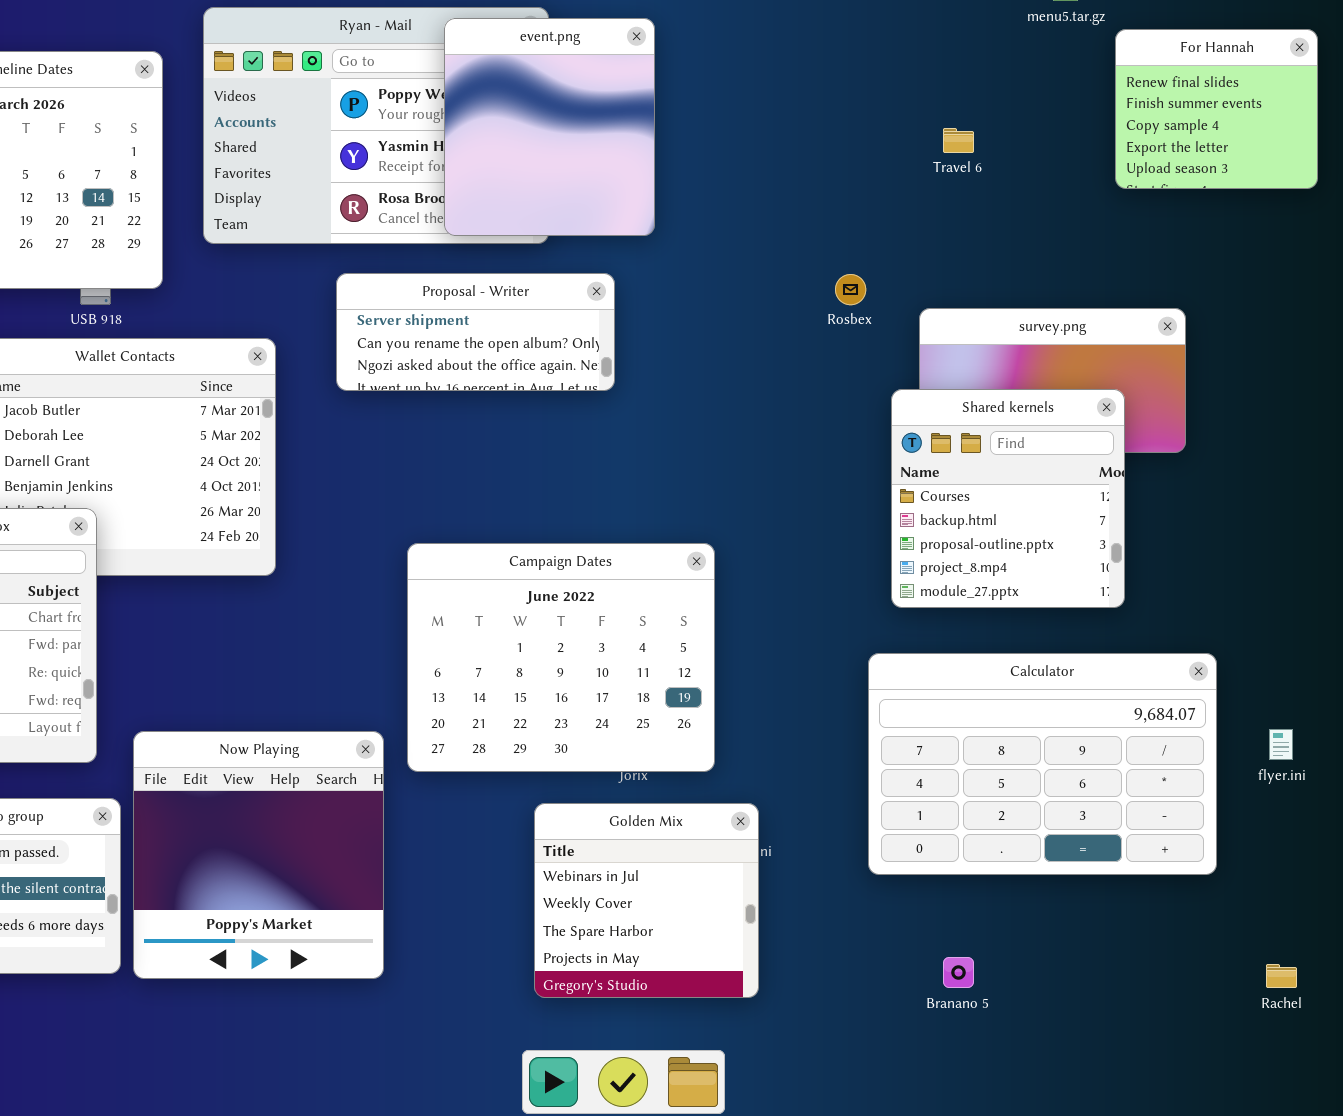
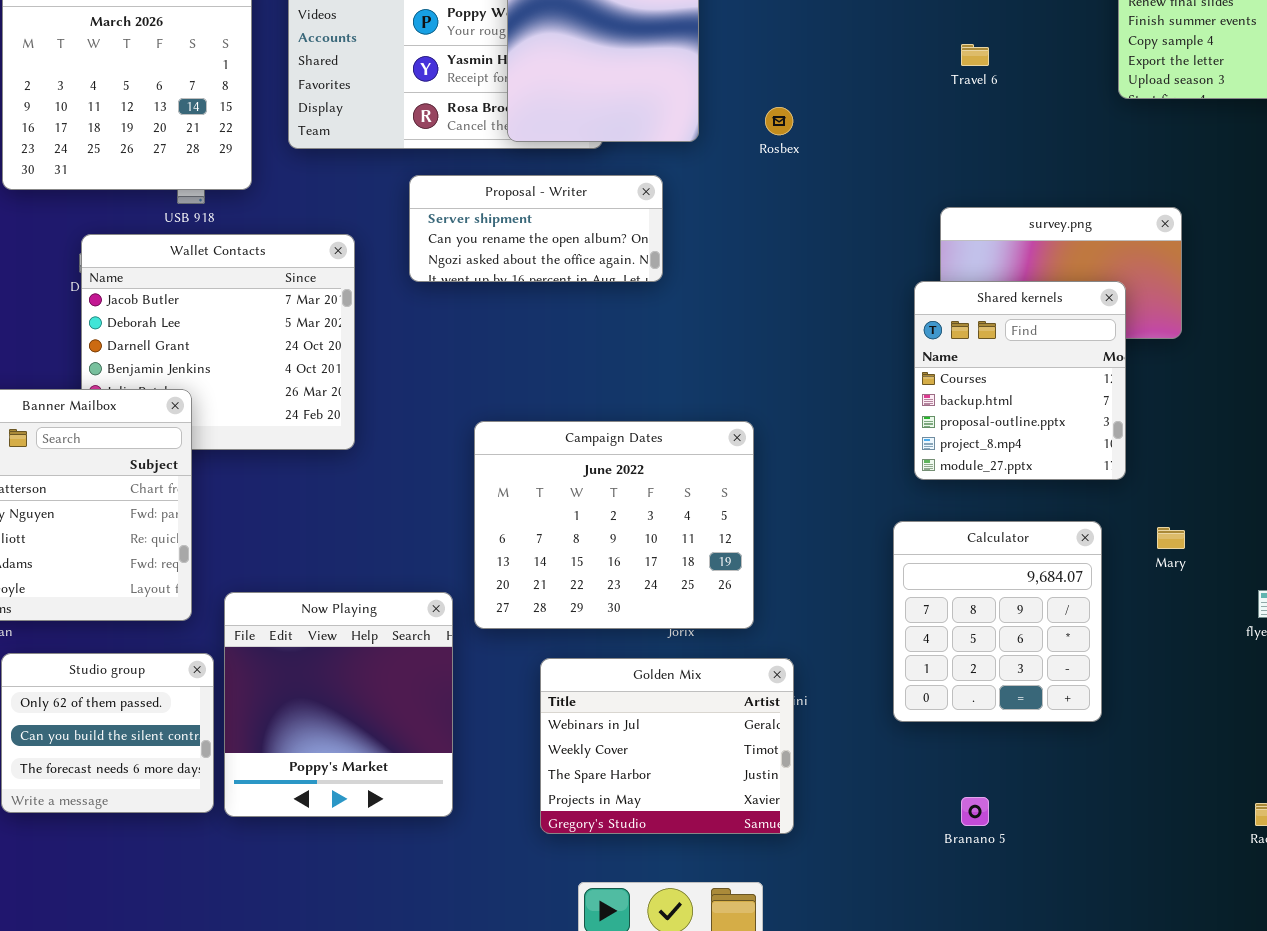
Rosbex: [835,274,866,305] -> [765,107,793,135], moved
Calculator: [868,653,1217,875] -> [893,521,1102,722], resized
Golden Mix: [534,803,759,998] -> [540,658,794,834], resized

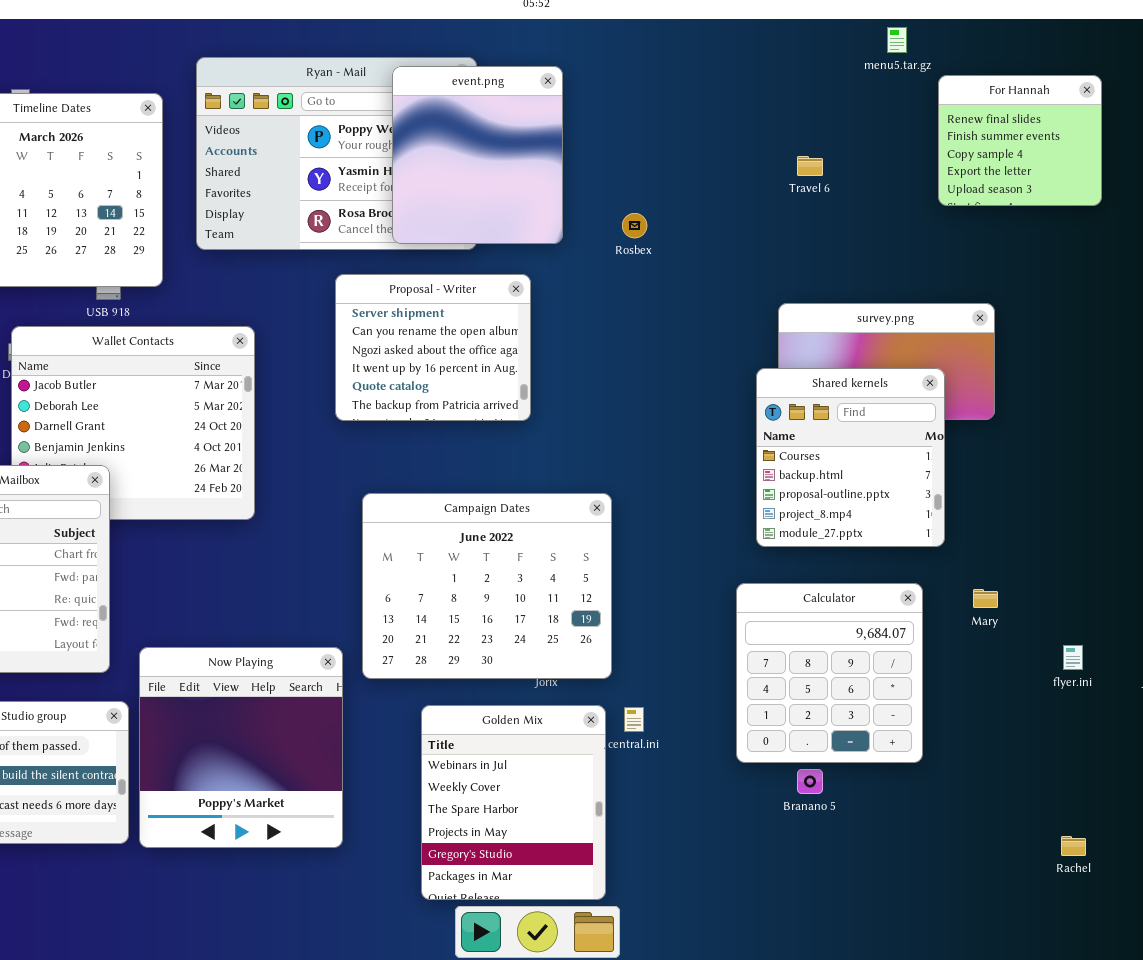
Proposal - Writer: [409,175,663,282] -> [335,274,531,421], resized
Golden Mix: [540,658,794,834] -> [421,705,606,900], resized
Branano 5: [961,797,989,826] -> [797,769,823,794], moved

